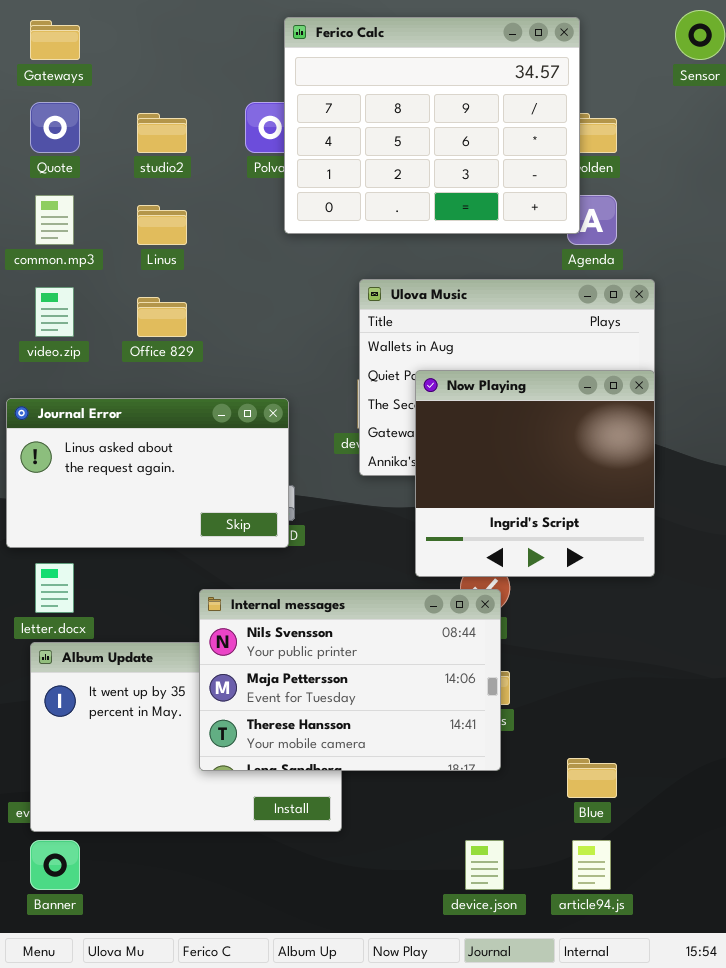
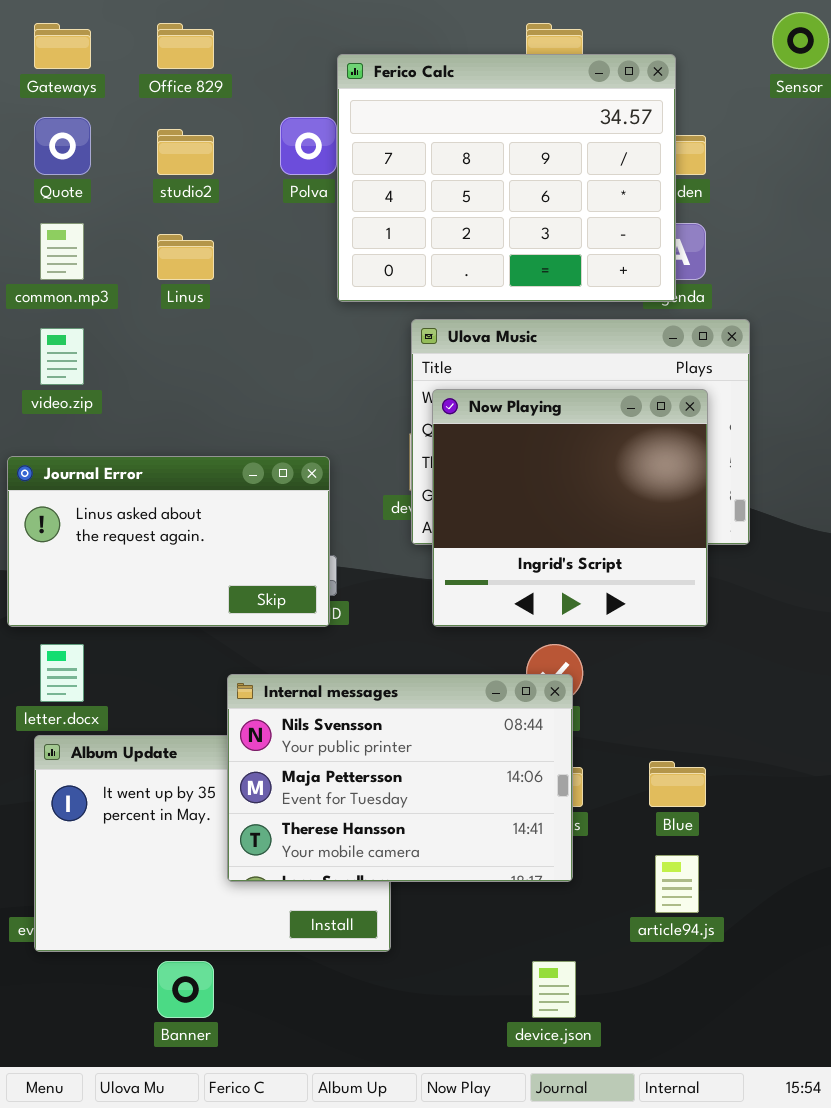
Ferico Calc: [284,17,580,234] -> [337,54,676,302], moved
Office 829: [137,297,187,337] -> [157,23,214,69], moved
Now Playing: [415,370,655,577] -> [432,389,708,627], moved
Blue: [567,758,617,798] -> [649,761,706,807], moved
Banner: [30,840,80,890] -> [157,961,214,1018], moved
article94.js: [572,840,611,890] -> [655,855,699,913], moved

